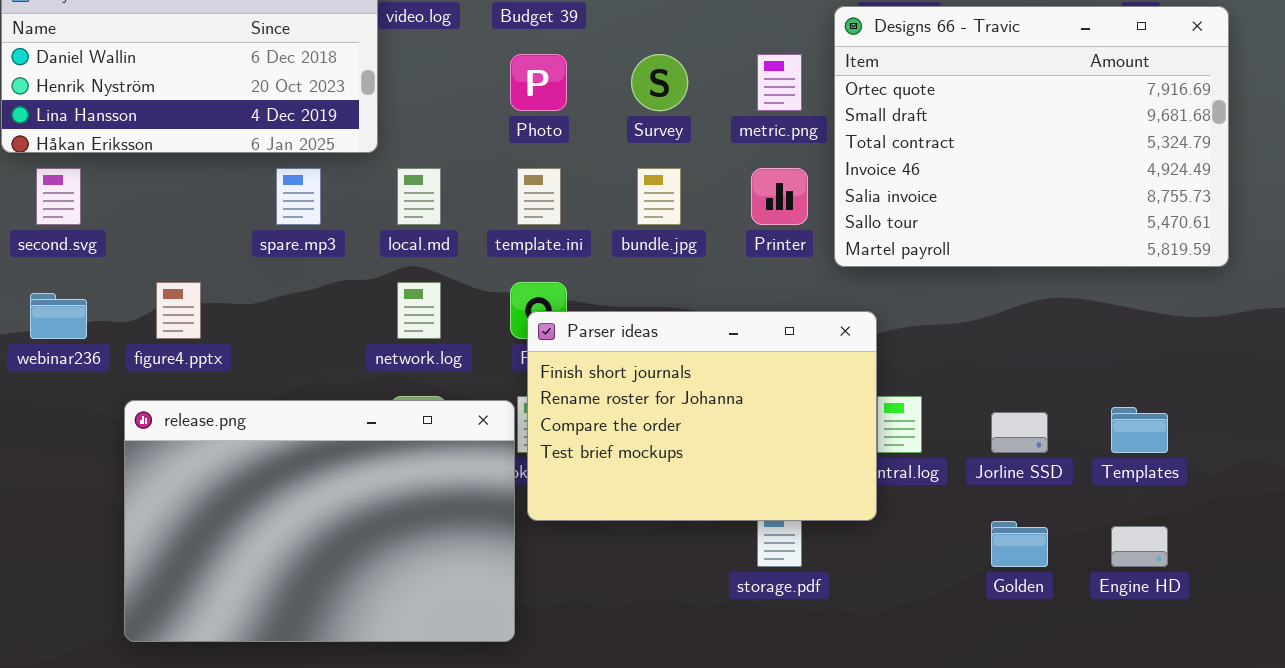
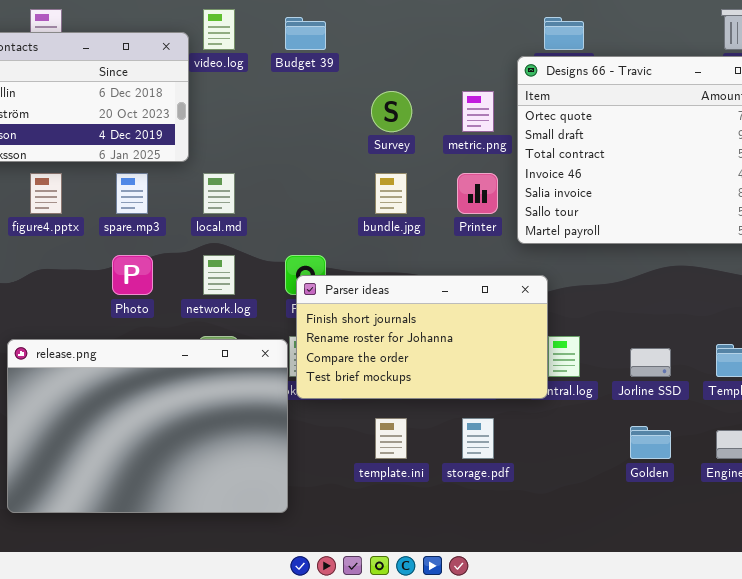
Photo: [510,54,567,111] -> [112,255,153,295], moved
template.ini: [517,168,561,225] -> [375,418,407,459], moved
figure4.pptx: [156,282,201,339] -> [30,173,62,214], moved
Parser ideas: [527,311,877,521] -> [296,275,548,399], resized

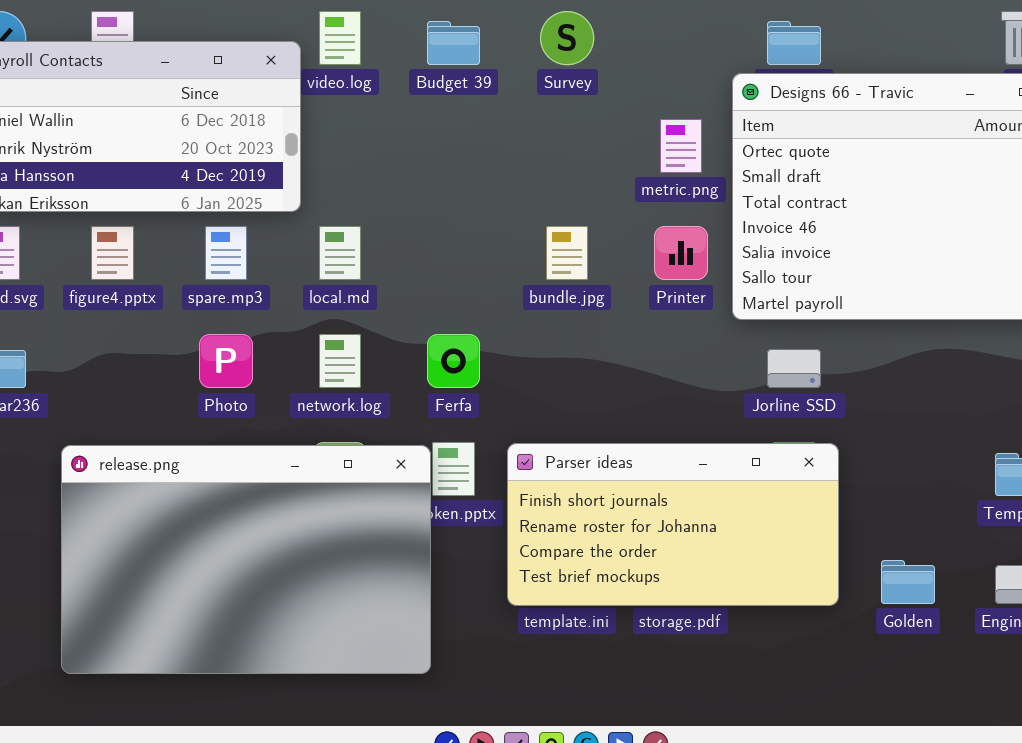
Survey: [371,91,412,132] -> [540,11,594,65], moved
Parser ideas: [296,275,548,399] -> [507,443,839,606], moved
Jorline SSD: [630,348,671,377] -> [767,349,821,388], moved

